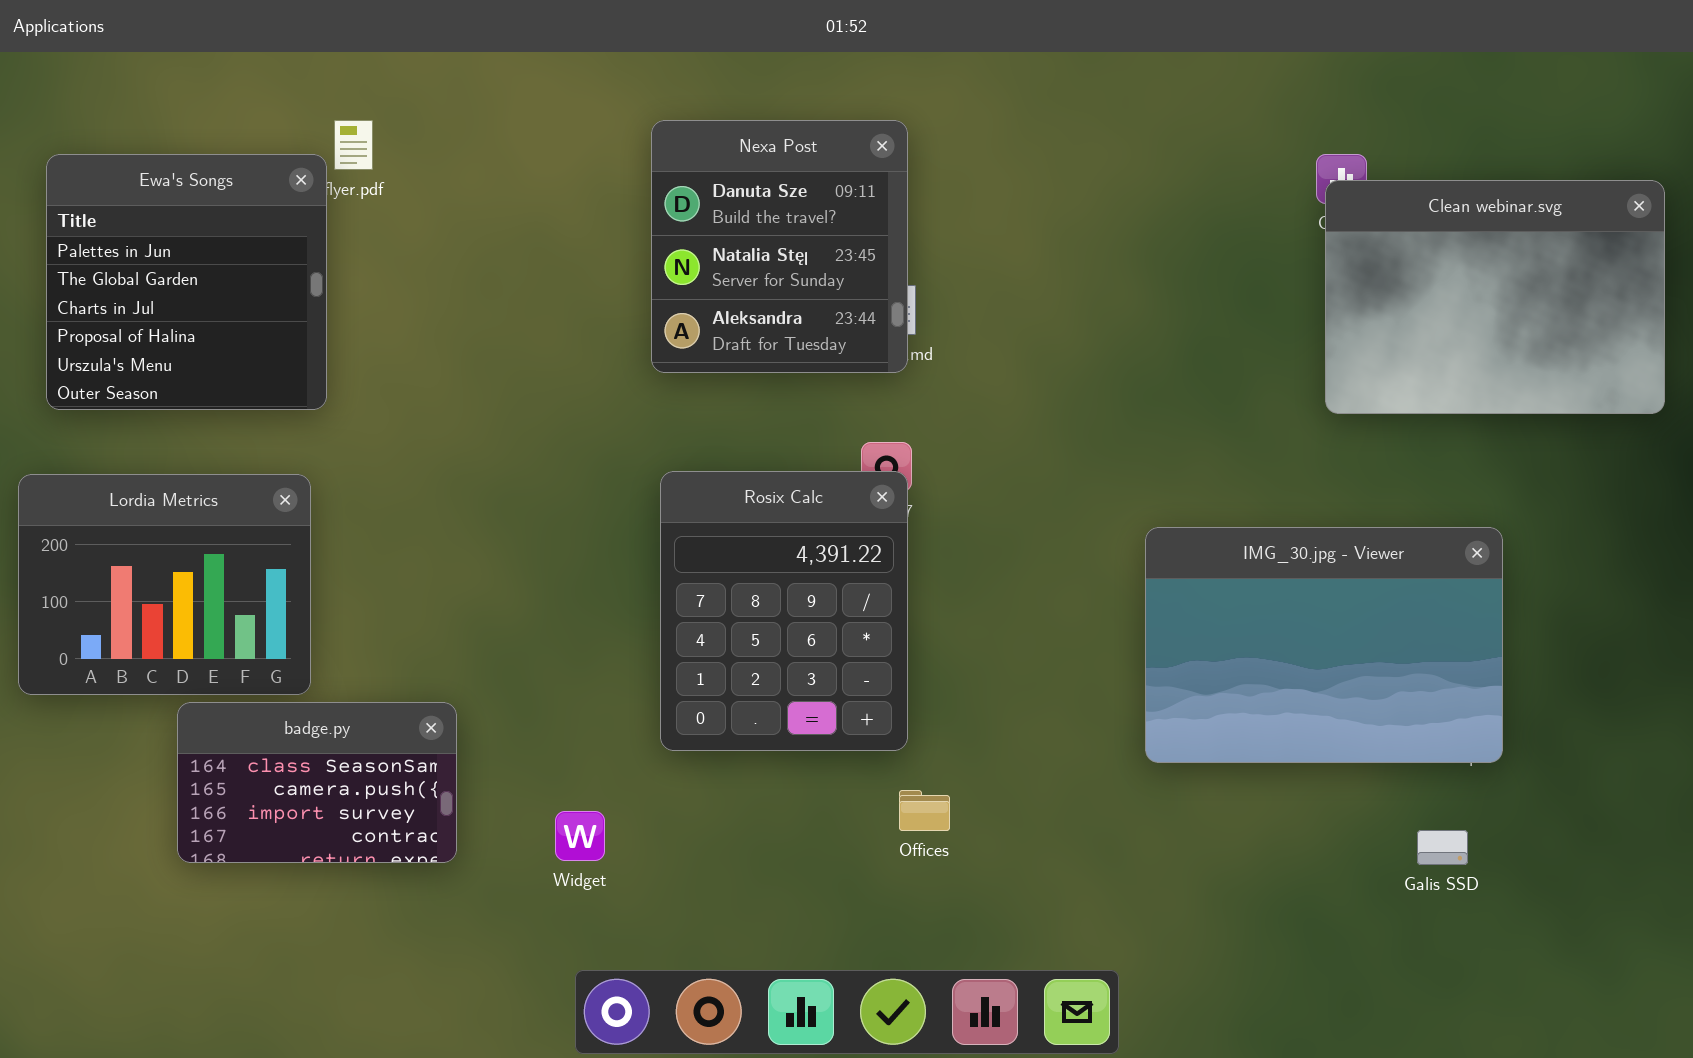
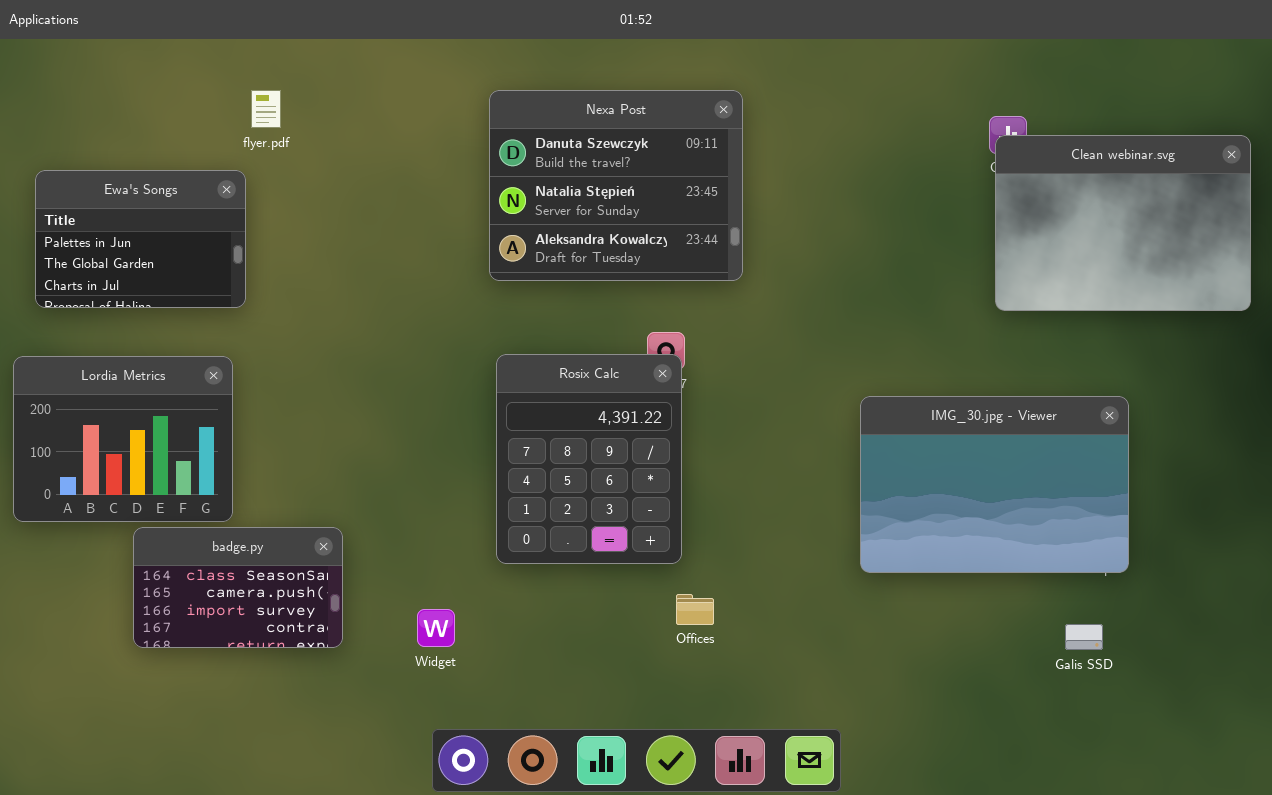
Nexa Post: [651,120,908,373] -> [489,90,743,281], resized
Ewa's Songs: [46,154,327,410] -> [35,170,246,308], resized

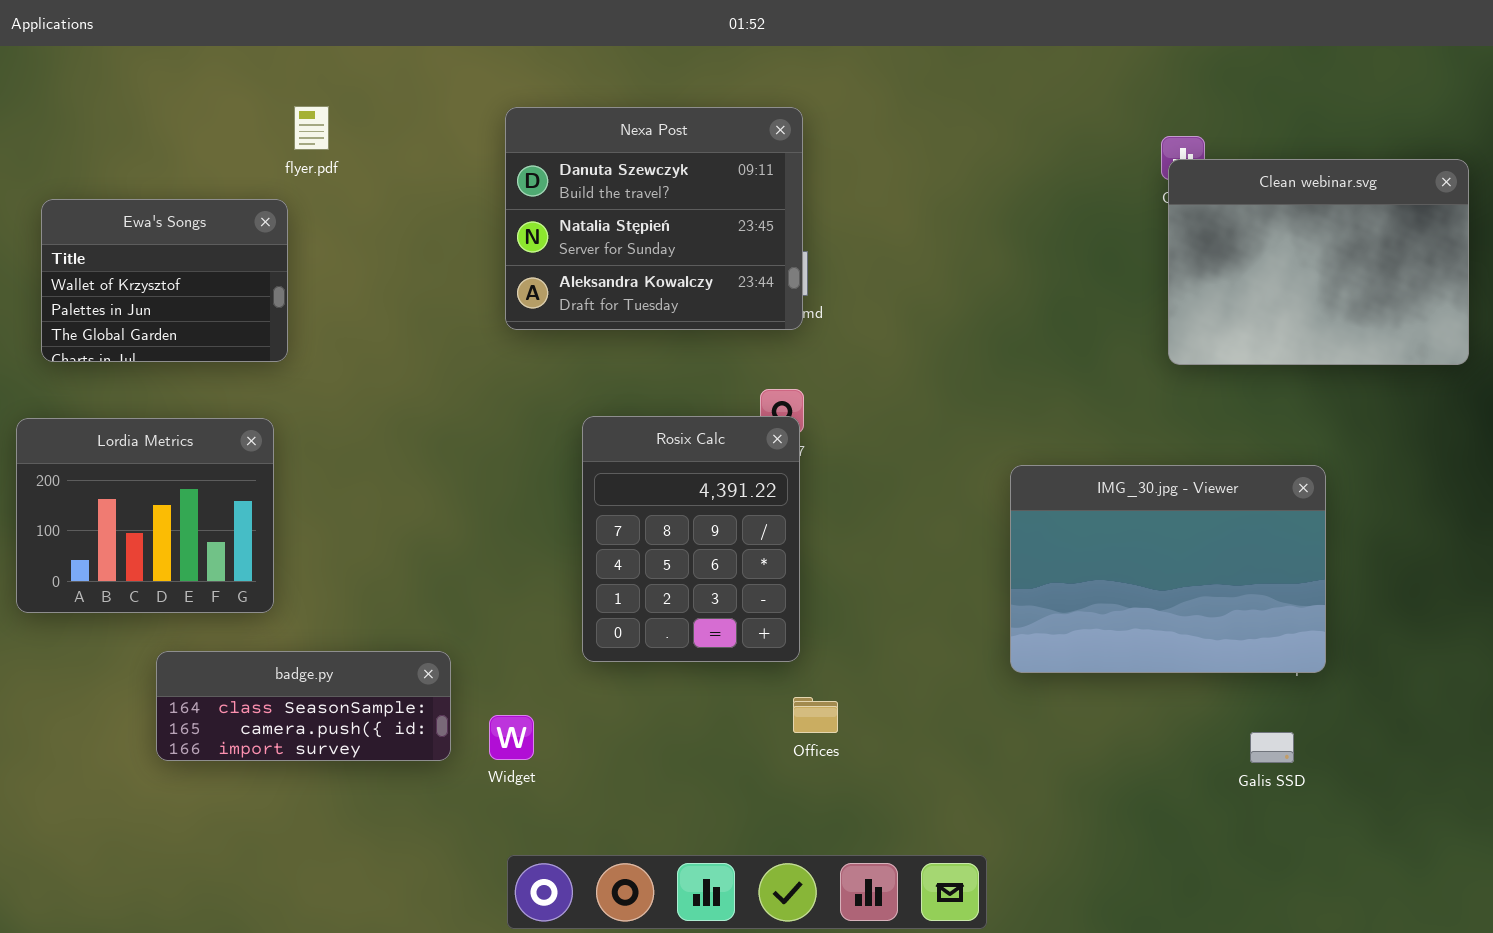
Nexa Post: [489,90,743,281] -> [505,107,803,330], moved
Ewa's Songs: [35,170,246,308] -> [41,199,288,362], scrolled up 1 row
badge.py: [133,527,343,648] -> [156,651,451,761], resized

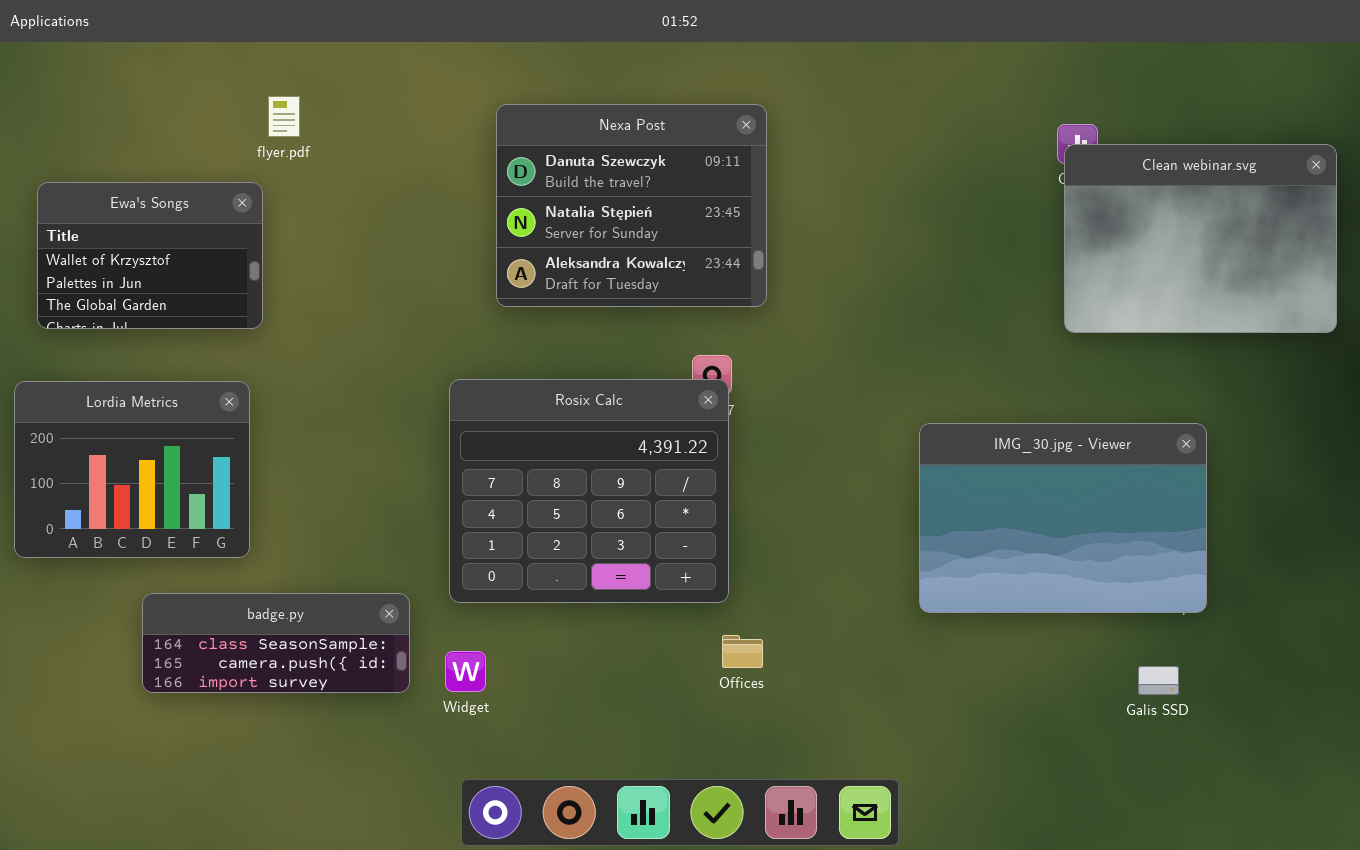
Nexa Post: [505,107,803,330] -> [496,104,767,307], moved
Rosix Calc: [582,416,800,662] -> [449,379,729,603], resized

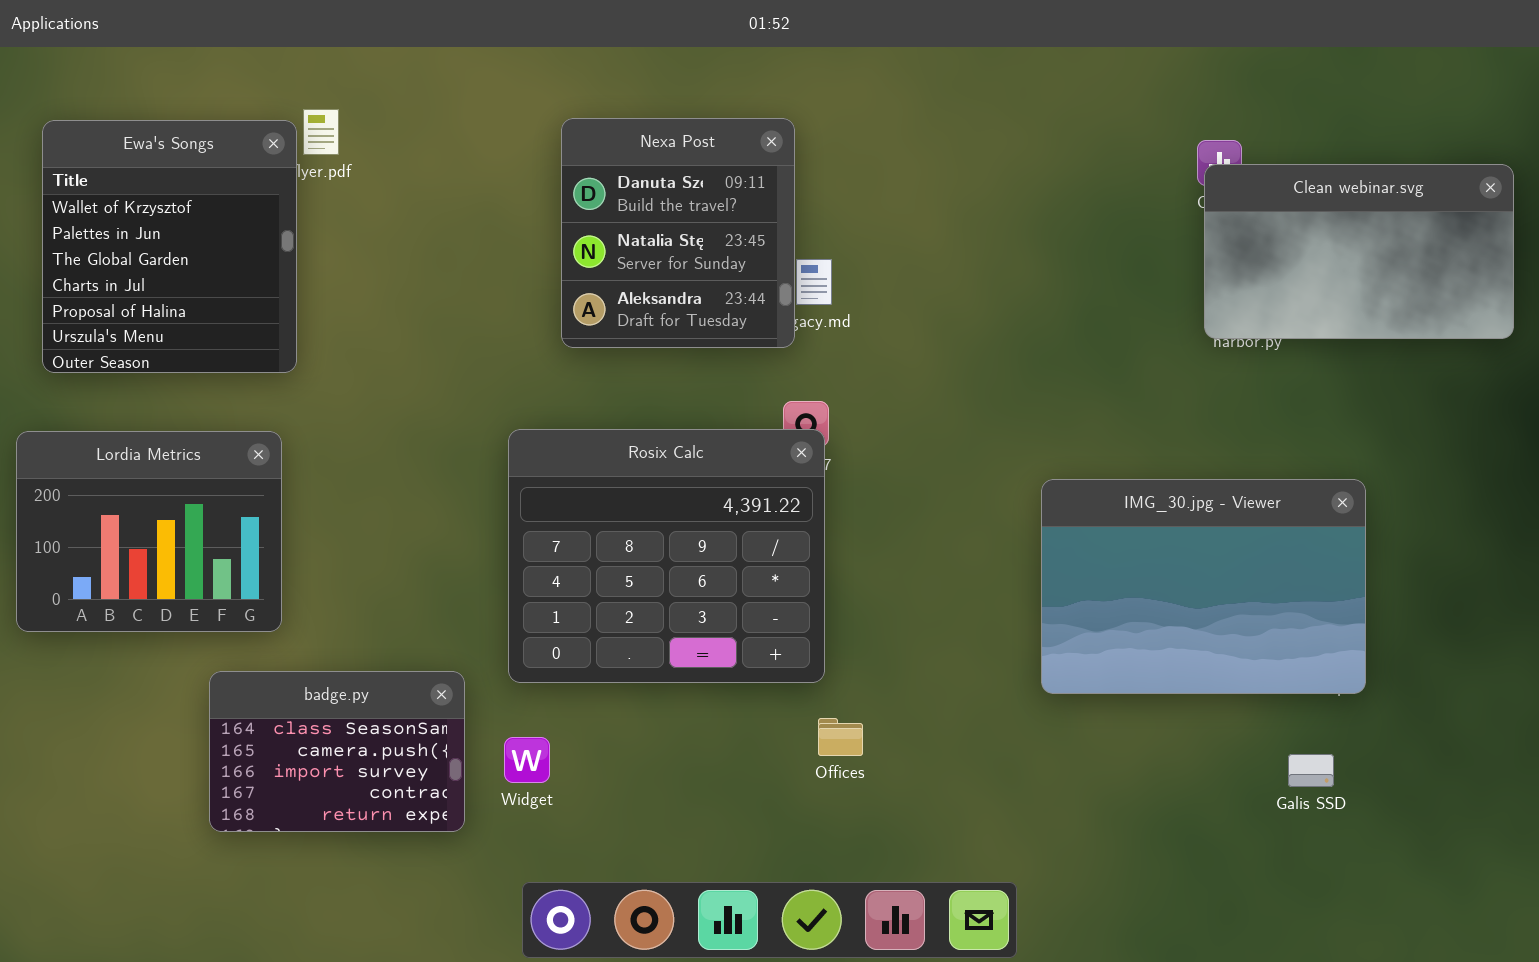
Nexa Post: [496,104,767,307] -> [561,118,795,348], resized
Clean webinar.svg: [1064,144,1337,333] -> [1204,164,1514,339], resized
Ewa's Songs: [37,182,263,329] -> [42,120,297,373], resized
badge.py: [142,593,410,693] -> [209,671,465,832], resized

